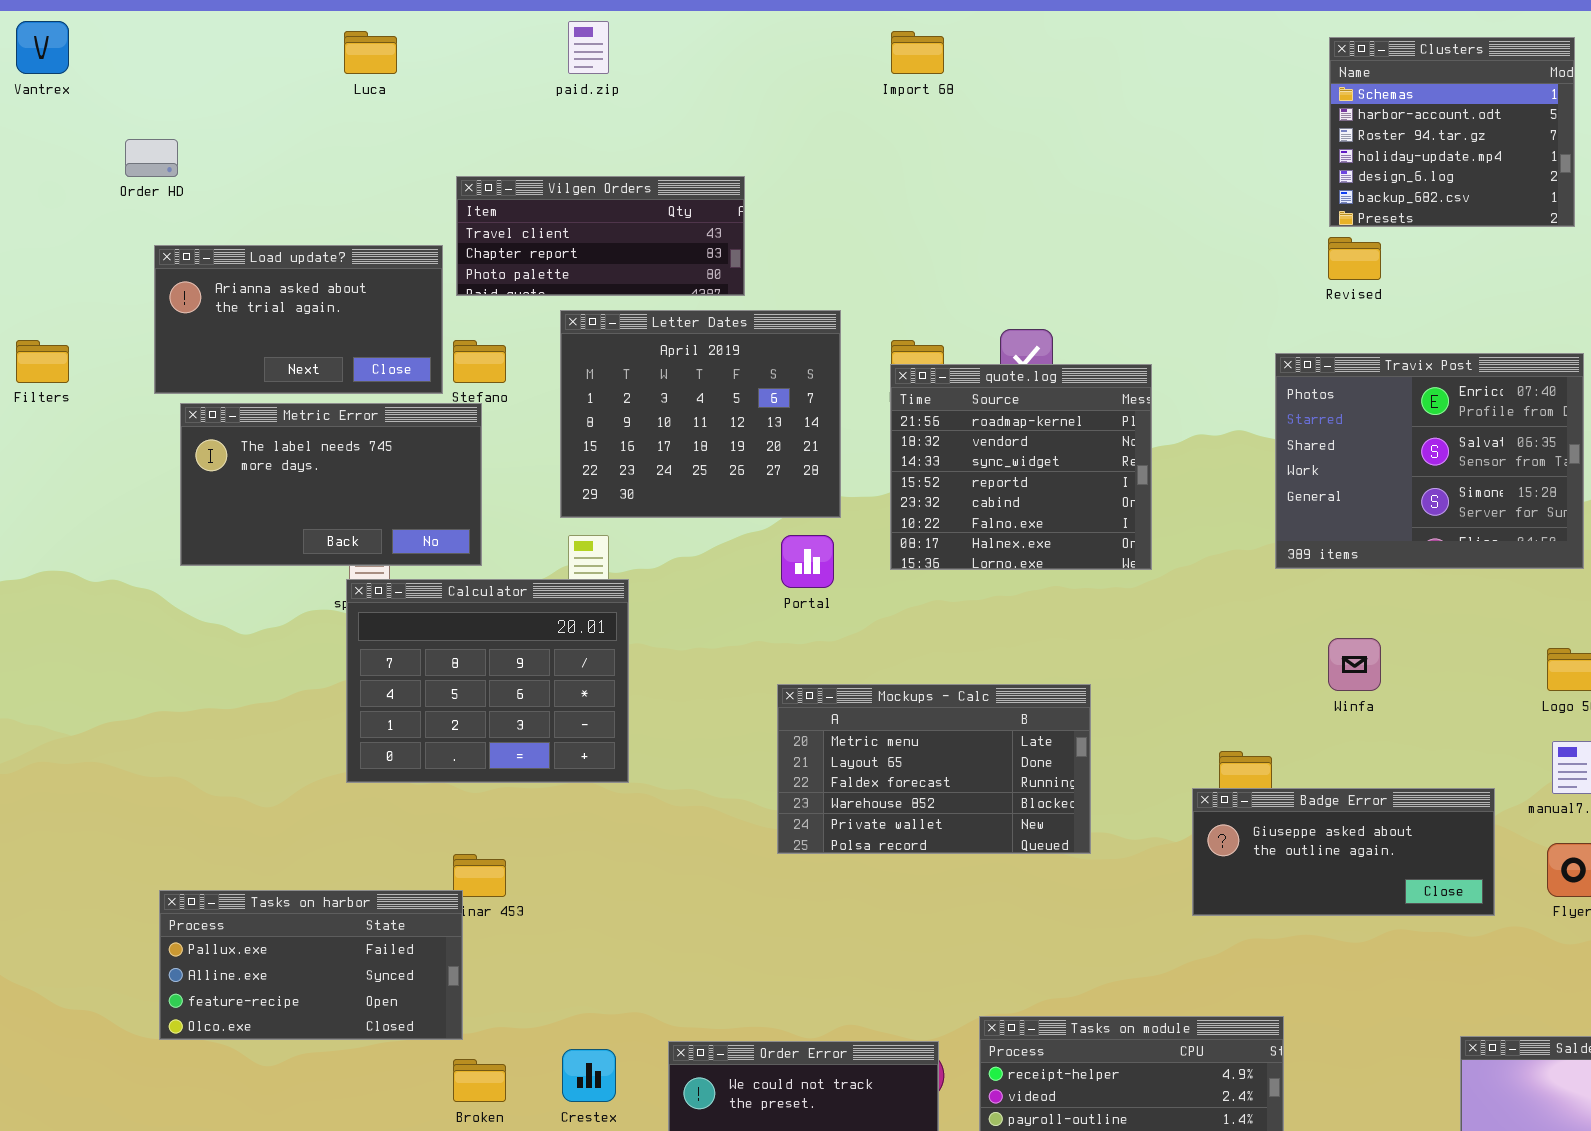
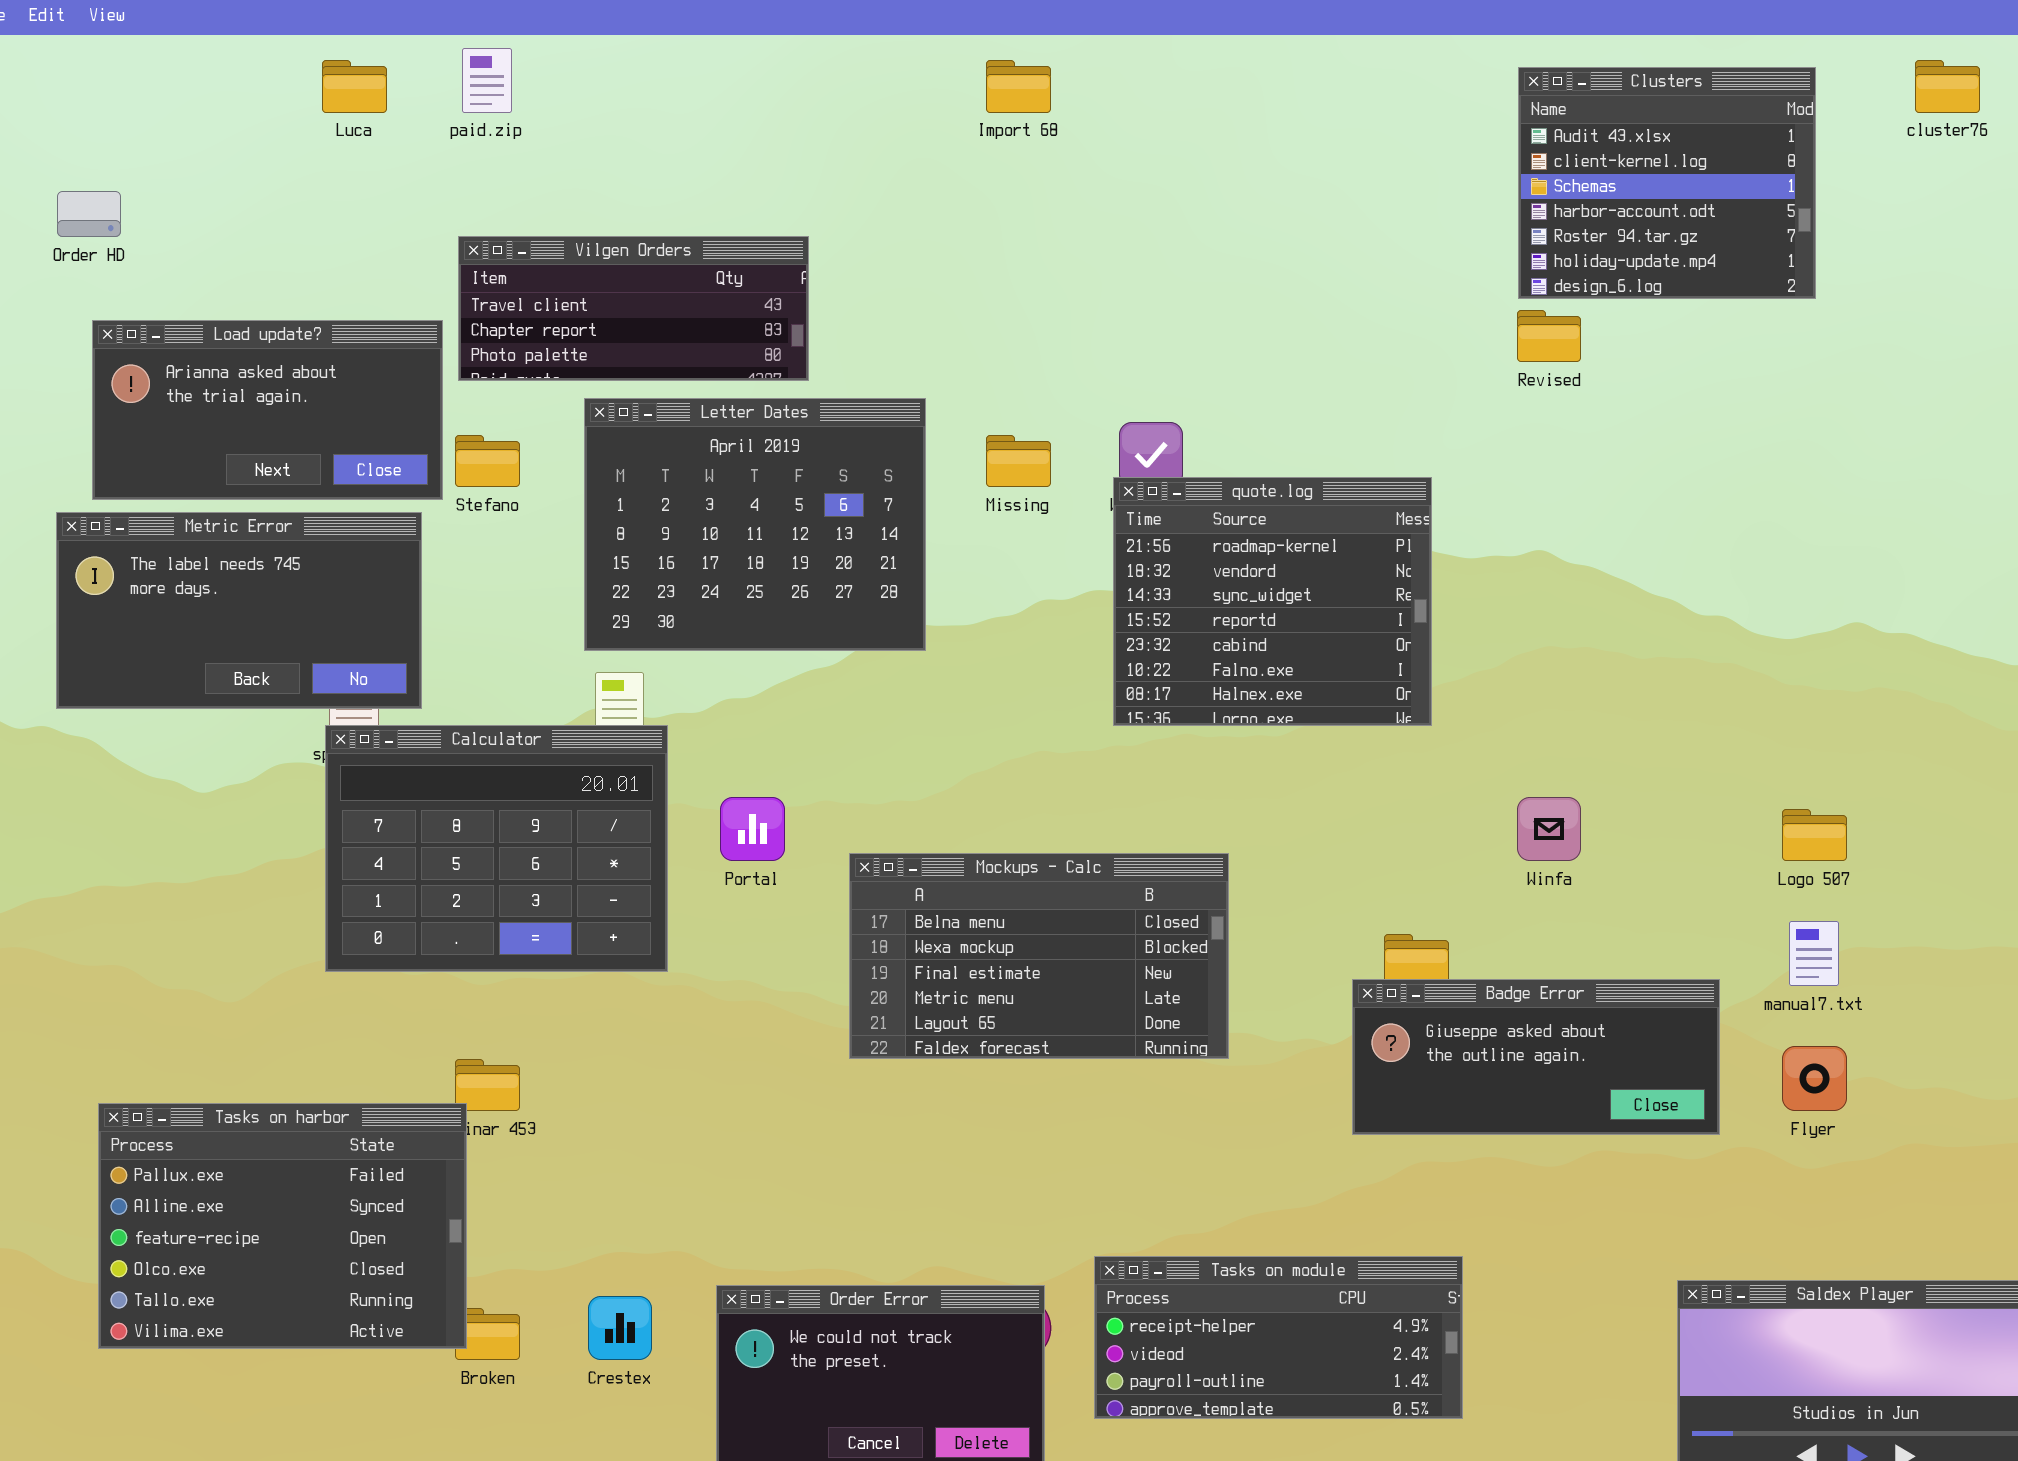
paid.zip: [568,21,609,74] -> [462,48,512,113], moved
Clusters: [1329,37,1575,227] -> [1518,67,1816,299], scrolled up 2 rows
Travix Post: [1275,353,1584,569] -> none, closed
quote.log: [890,364,1152,570] -> [1113,477,1432,726], moved
Metric Error: [180,403,482,566] -> [56,512,422,709], moved
Portal: [781,535,834,588] -> [720,797,785,861], moved
Mockups - Calc: [777,684,1091,854] -> [849,853,1229,1059], scrolled up 3 rows
Tasks on harbor: [159,890,463,1040] -> [98,1103,467,1349], resized

